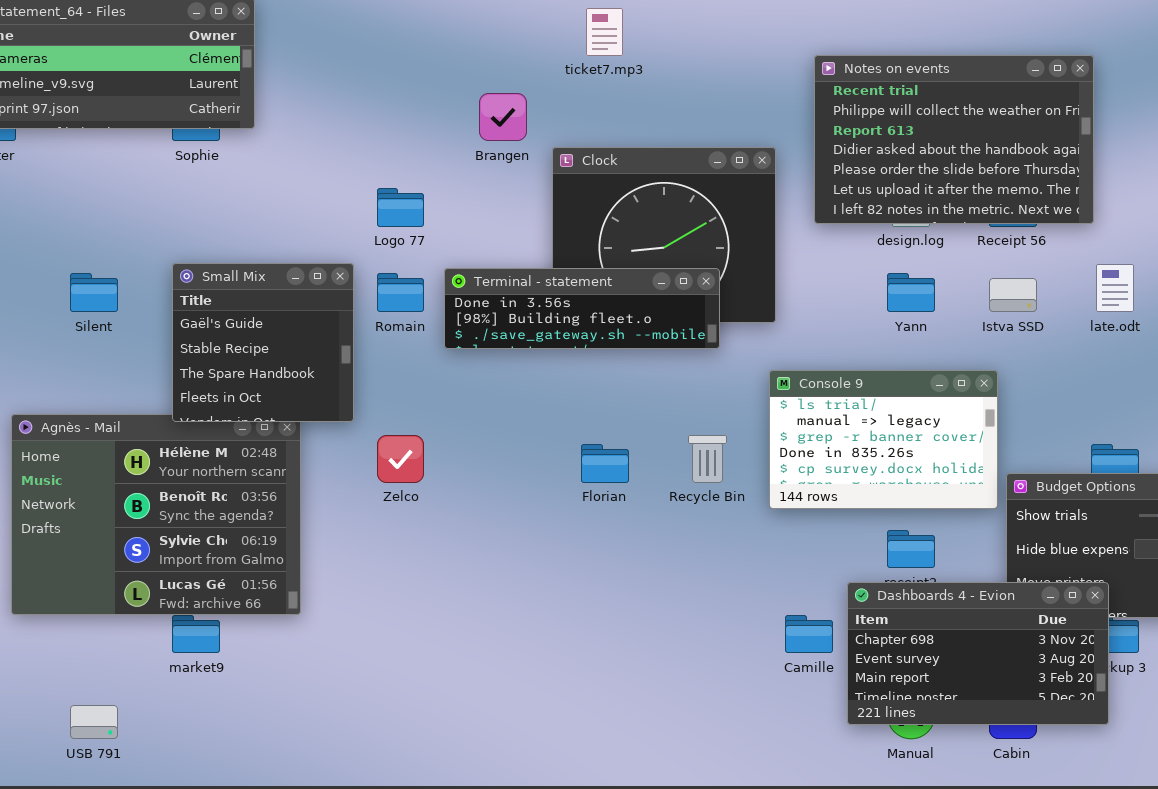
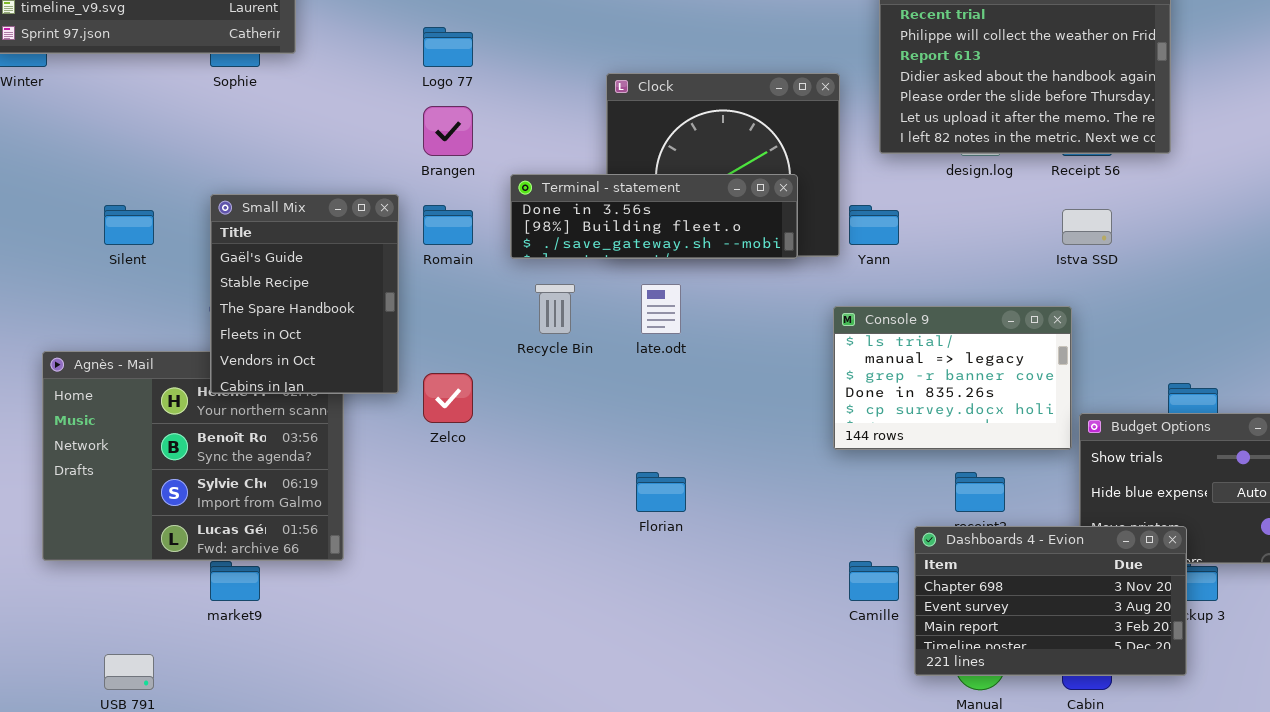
Brangen: [479,93,527,141] -> [423,106,473,156], moved
Logo 77: [377,188,424,227] -> [423,27,473,67], moved
Small Mix: [172,263,354,422] -> [210,194,399,394], resized
late.odt: [1096,264,1134,312] -> [641,284,681,334], moved
Terminal - statement: [444,268,720,349] -> [510,174,798,259], moved
Yann: [887,273,935,312] -> [849,205,899,245], moved
Recycle Bin: [688,435,727,483] -> [535,284,575,334], moved
Florian: [581,444,629,483] -> [636,472,686,512], moved

